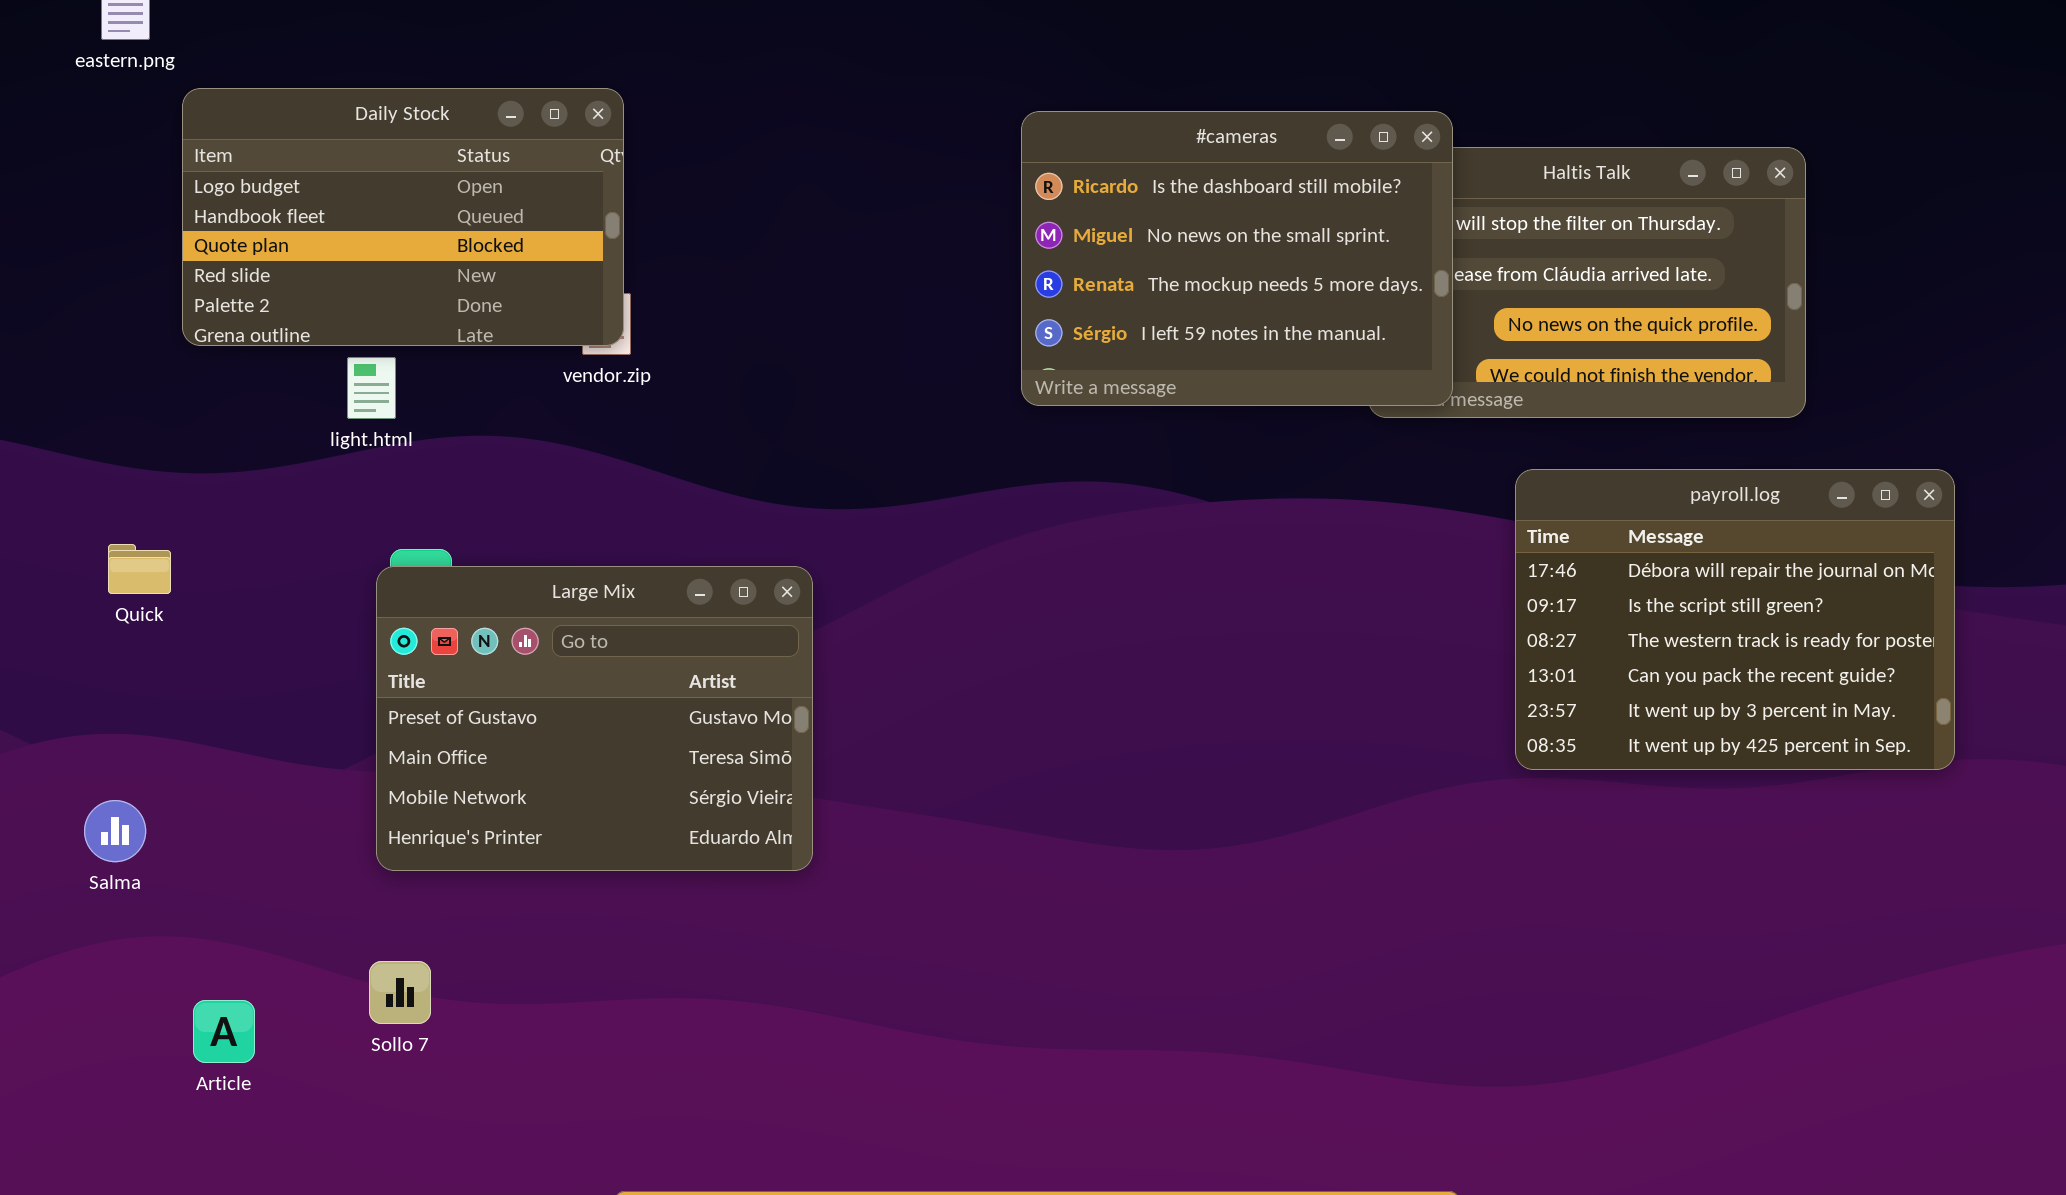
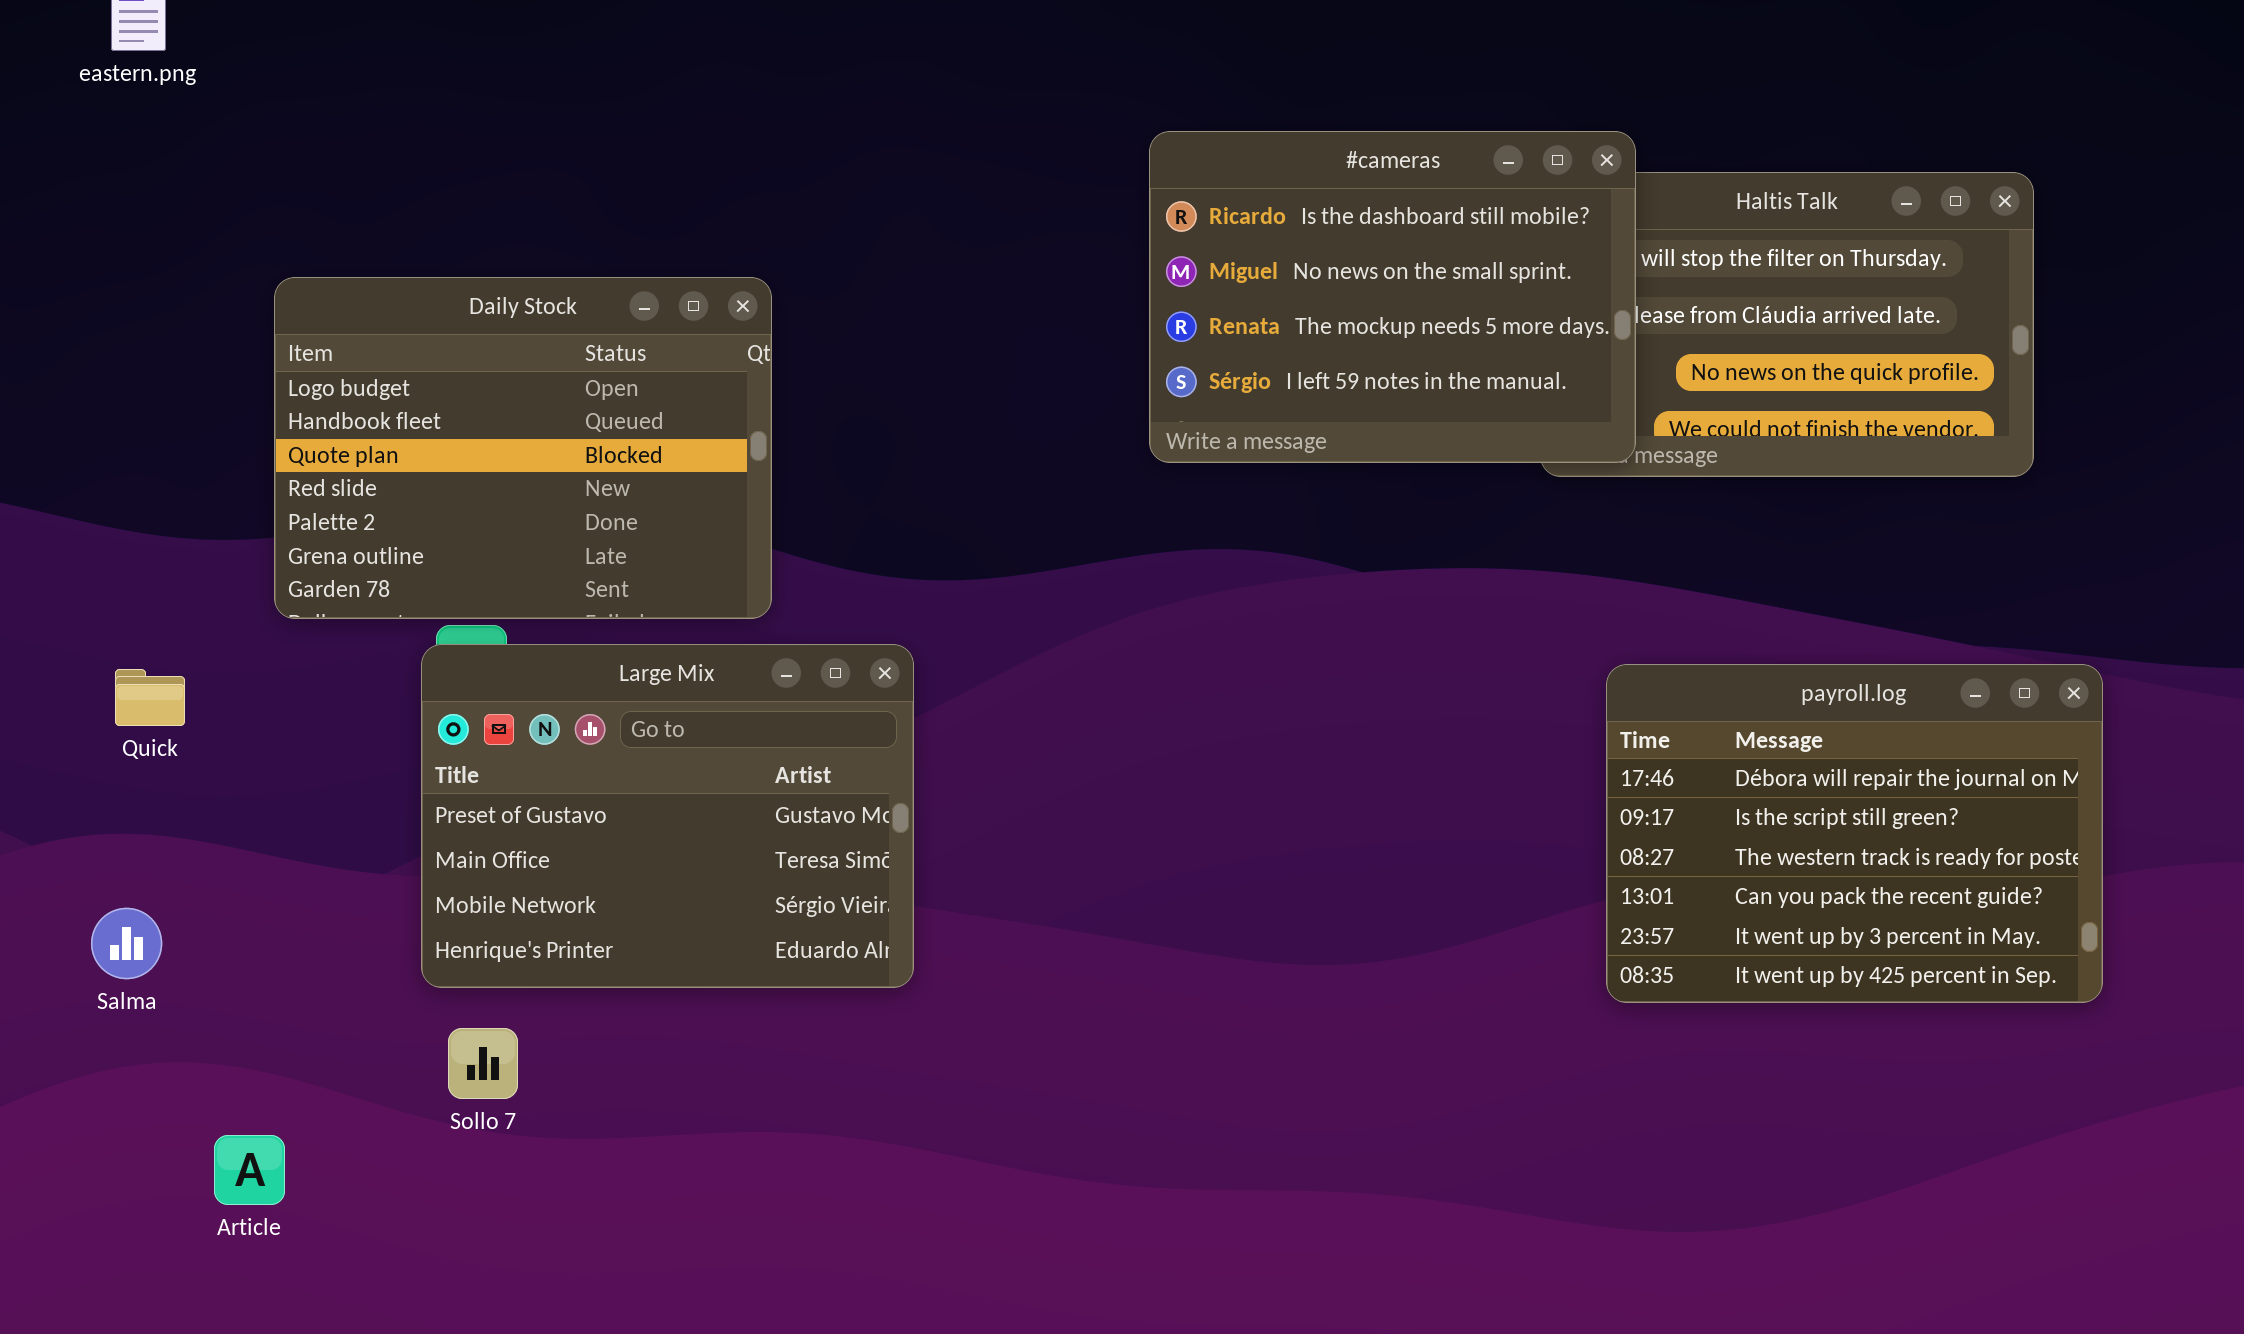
Daily Stock: [182,88,624,346] -> [274,277,772,619], moved, resized
payroll.log: [1515,469,1955,770] -> [1606,664,2103,1003], moved
Quick: [108,544,171,594] -> [115,669,185,726], moved
Sollo 7: [369,961,431,1024] -> [448,1028,518,1099], moved

